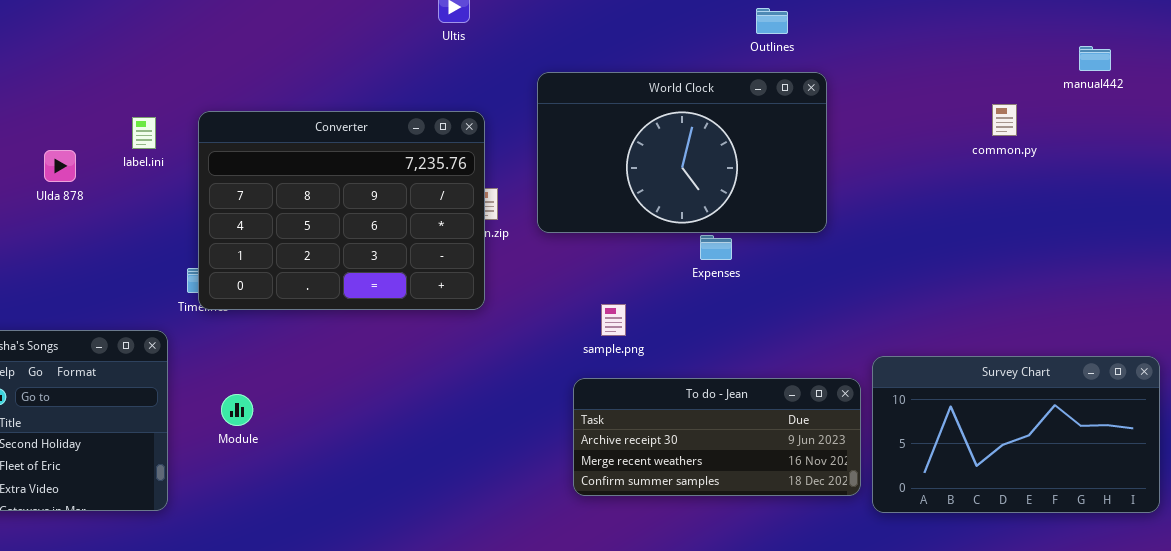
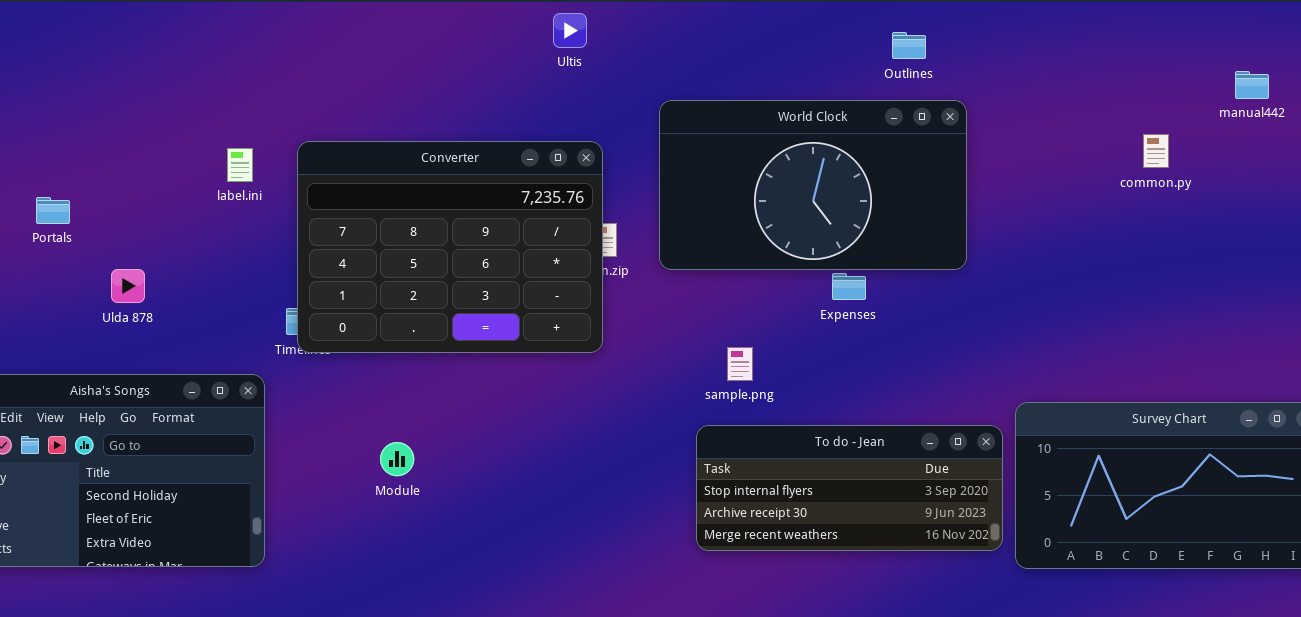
Ulda 878: [44,150,76,182] -> [111,269,145,303], moved
To do - Jean: [573,378,861,496] -> [696,425,1003,551], scrolled up 1 row
Module: [221,394,253,426] -> [380,442,414,476], moved

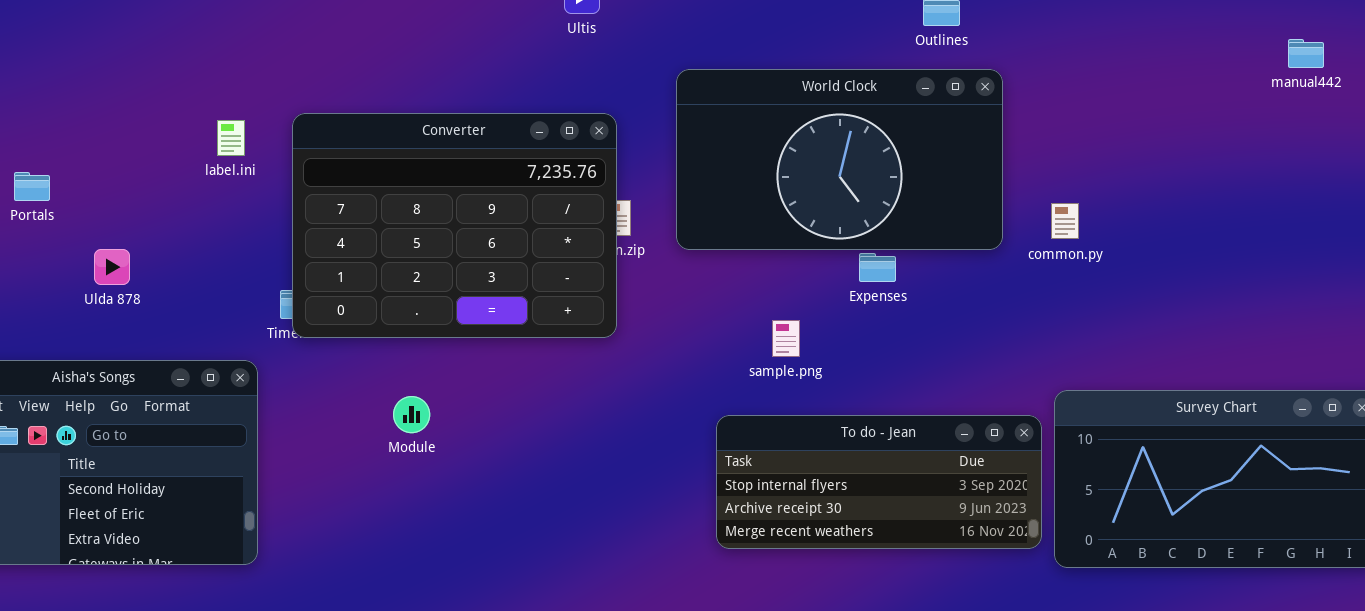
common.py: [1143,134,1169,168] -> [1051,203,1079,239], moved
sample.png: [727,347,753,381] -> [772,320,800,357], moved
Module: [380,442,414,476] -> [393,396,430,433], moved

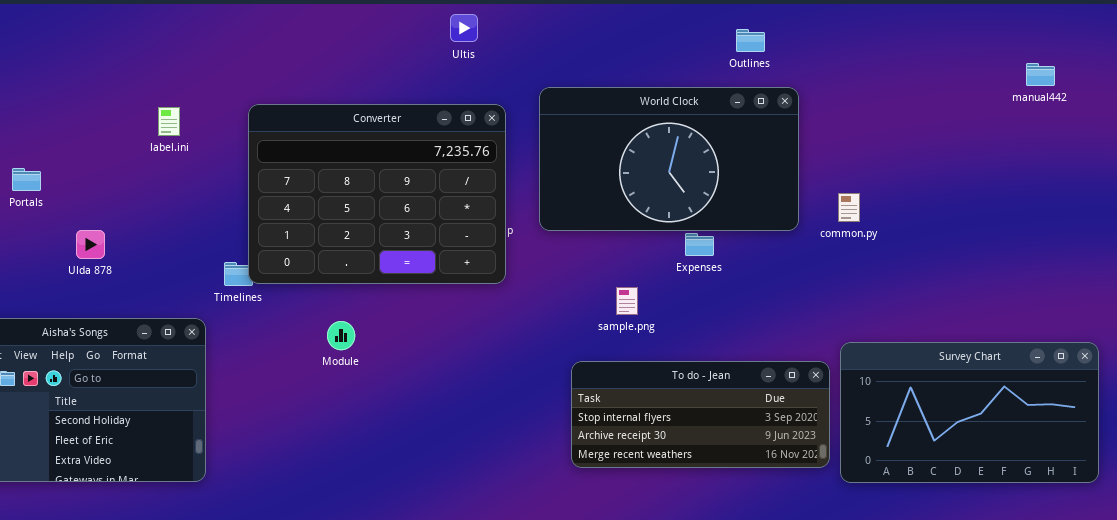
Converter: [292,113,617,338] -> [248,104,506,284], moved
label.ini: [217,120,245,156] -> [158,107,180,136], moved
Module: [393,396,430,433] -> [327,321,355,350], moved

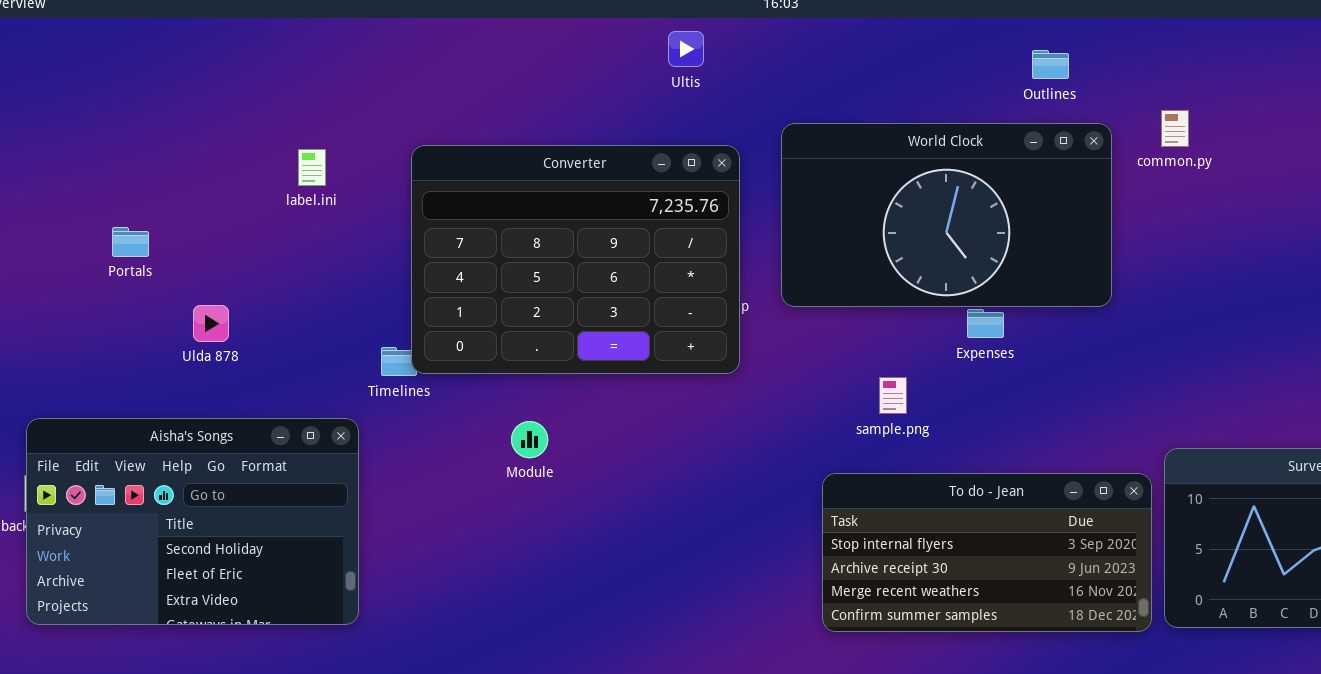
common.py: [838,193,860,222] -> [1161,110,1189,147], moved
To do - Jean: [571,361,830,468] -> [822,473,1152,632], resized

